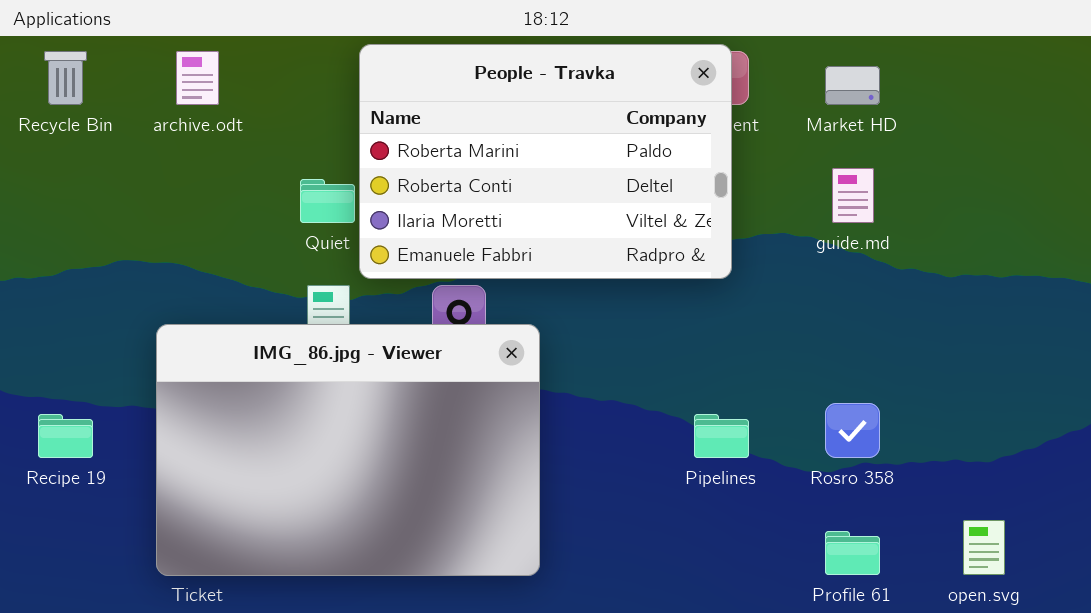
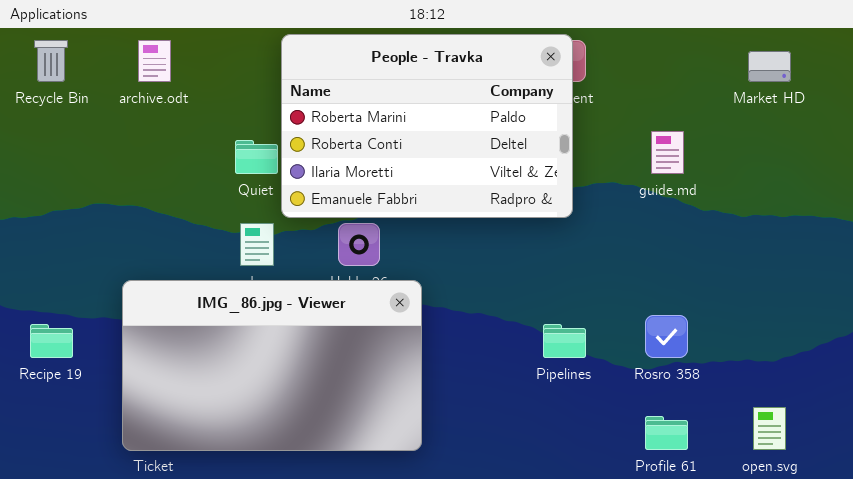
Market HD: [825,66,880,105] -> [748,51,791,82], moved
IMG_86.jpg - Viewer: [156,324,540,576] -> [122,280,422,451], resized

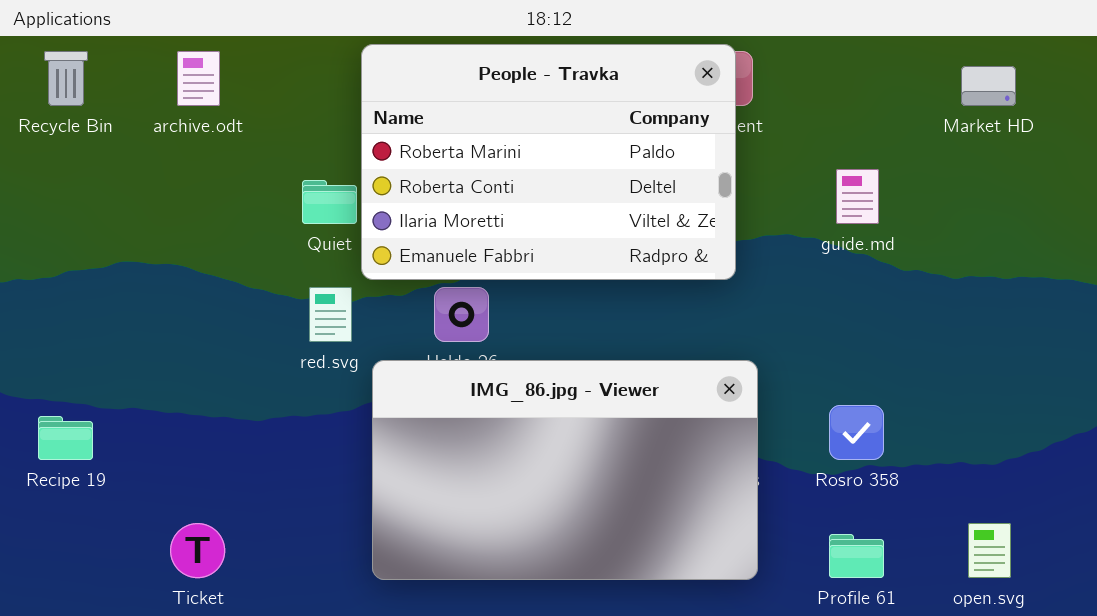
IMG_86.jpg - Viewer: [122,280,422,451] -> [372,360,758,580], moved

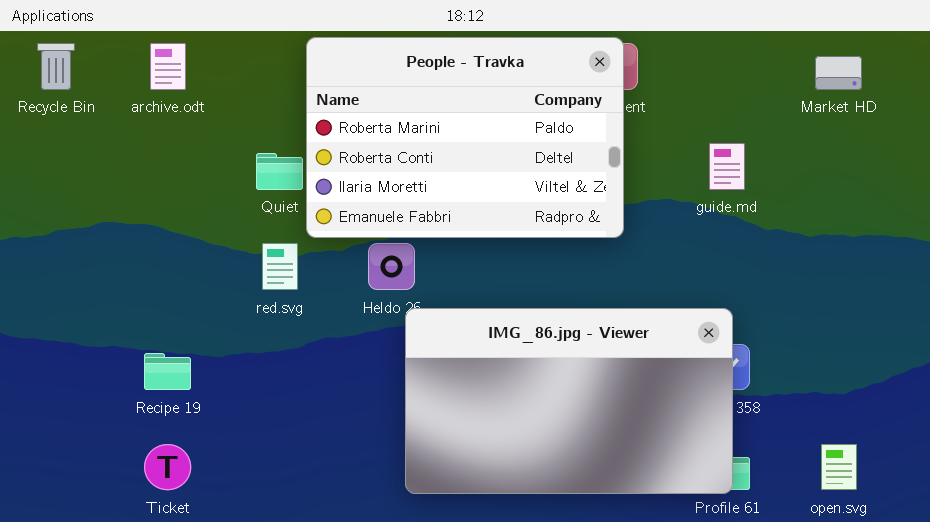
IMG_86.jpg - Viewer: [372,360,758,580] -> [405,308,733,494], moved
Recipe 19: [38,416,93,460] -> [144,353,191,390], moved

